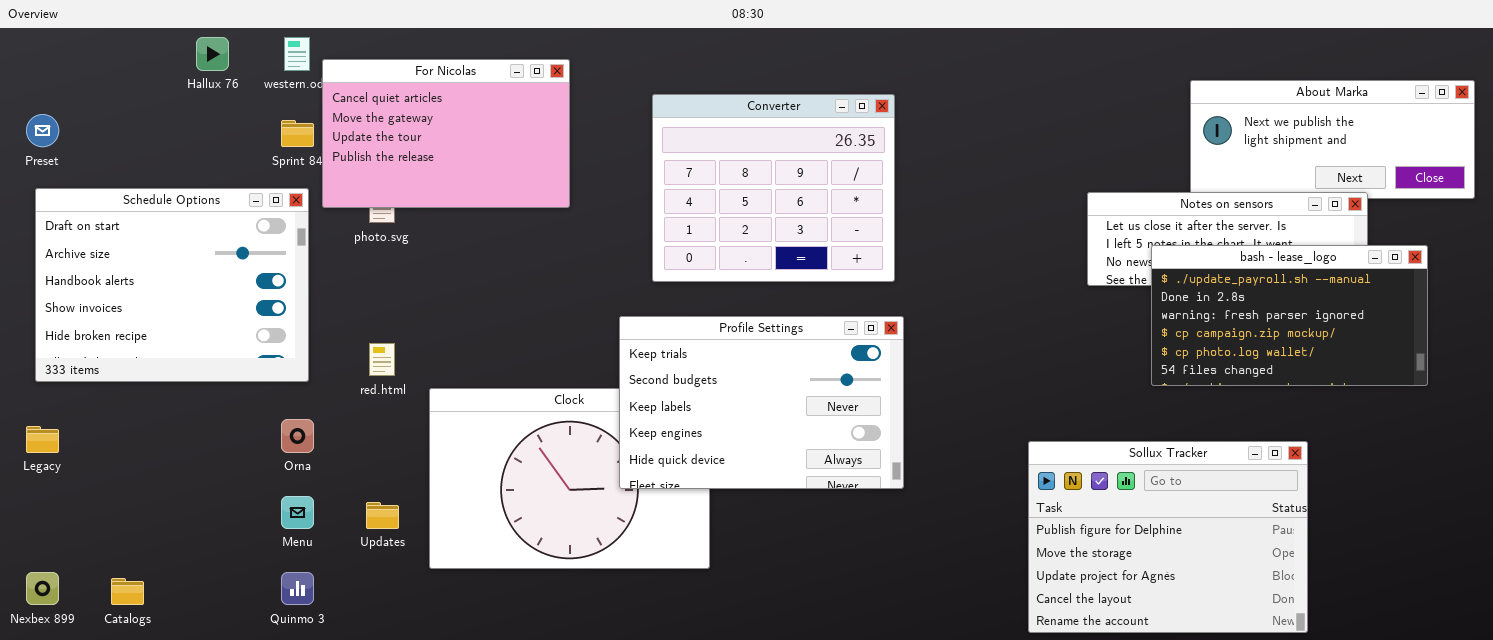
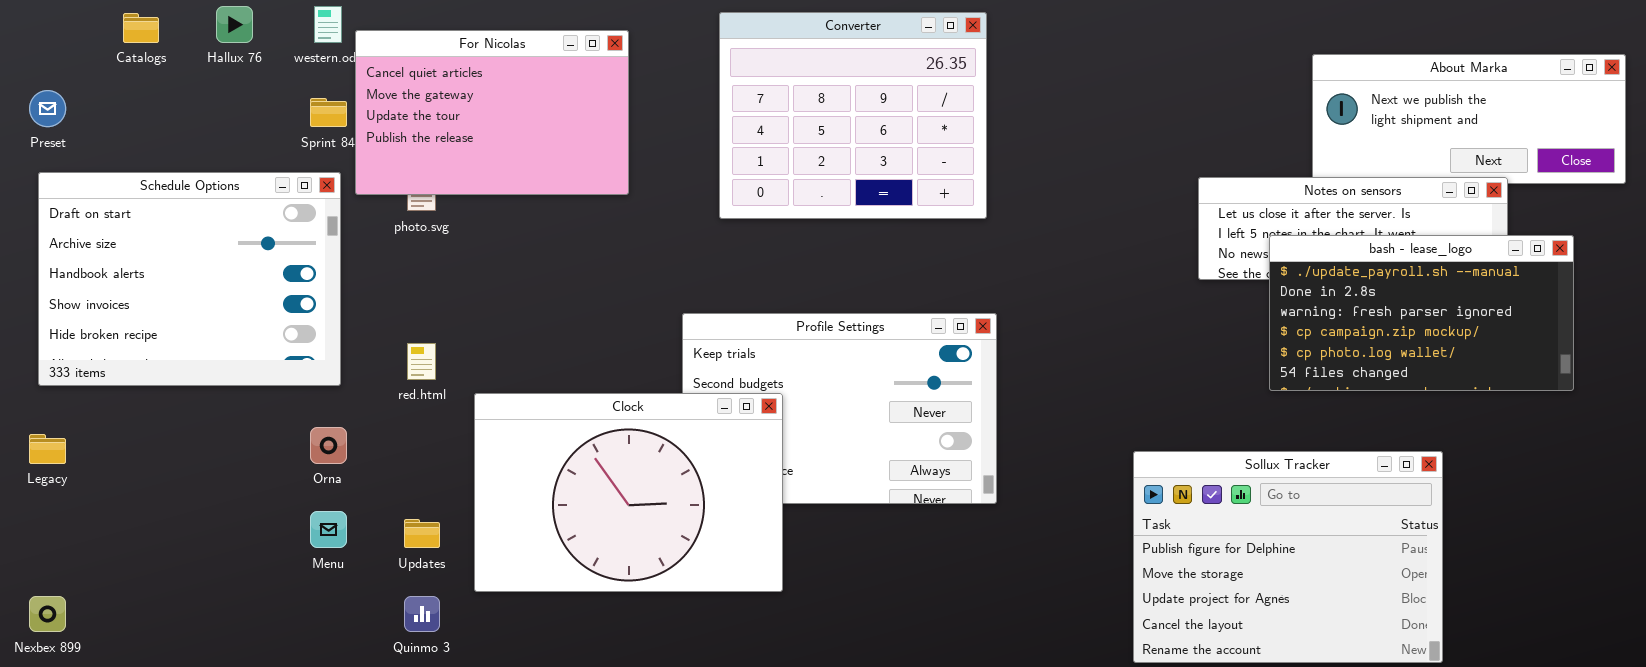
Converter: [652,94,895,282] -> [719,12,987,219], moved
Clock: [429,388,710,569] -> [474,393,783,592], raised
Quinmo 3: [281,572,314,605] -> [404,596,440,632], moved
Catalogs: [111,578,144,605] -> [123,13,159,43], moved

